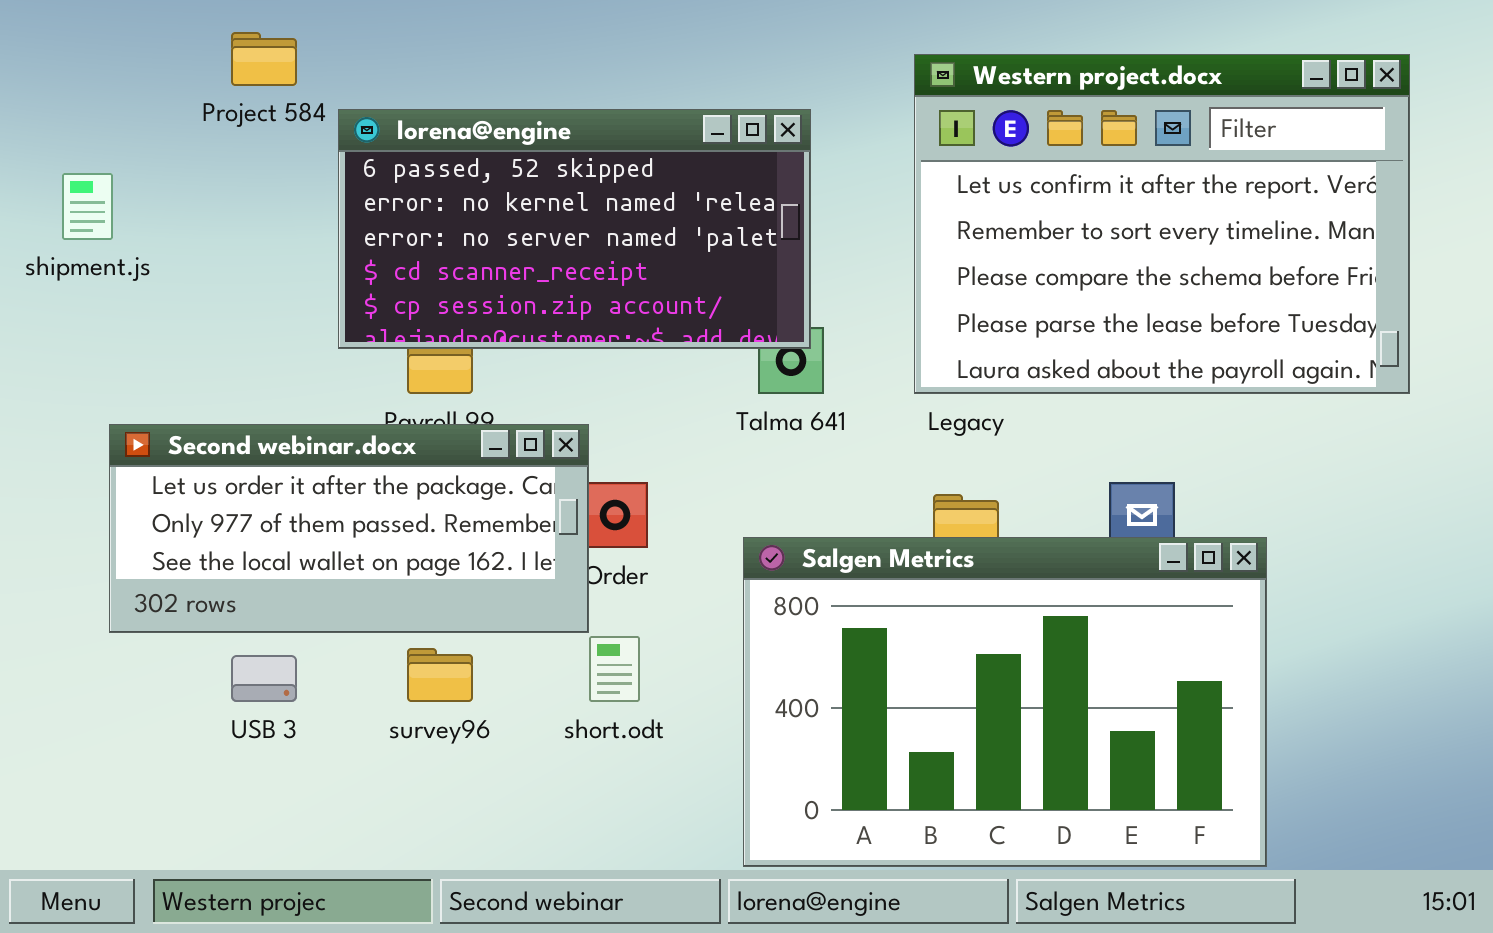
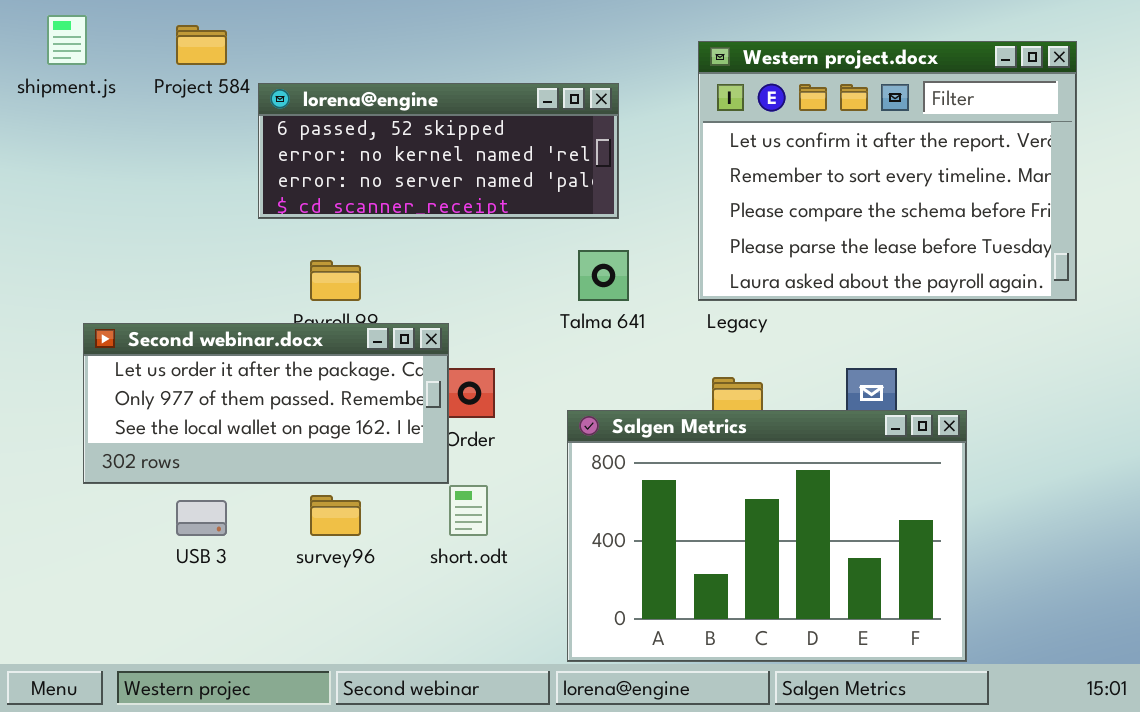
lorena@engine: [338,109,811,349] -> [258,83,619,219], resized
shipment.js: [62,173,113,240] -> [47,15,87,65], moved

